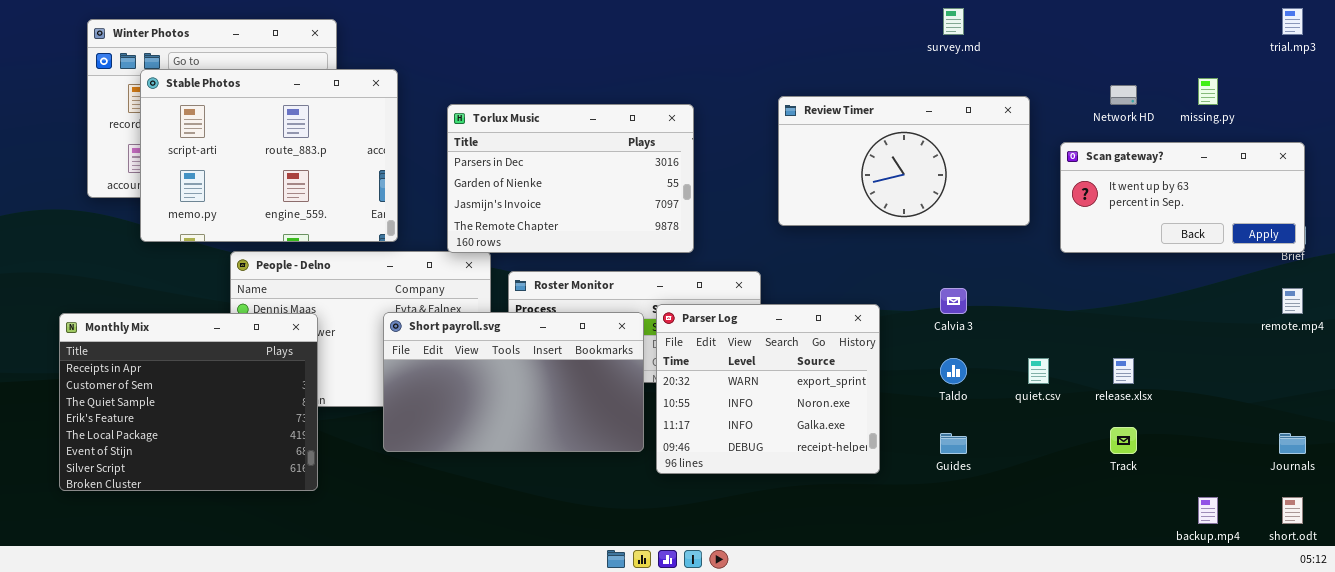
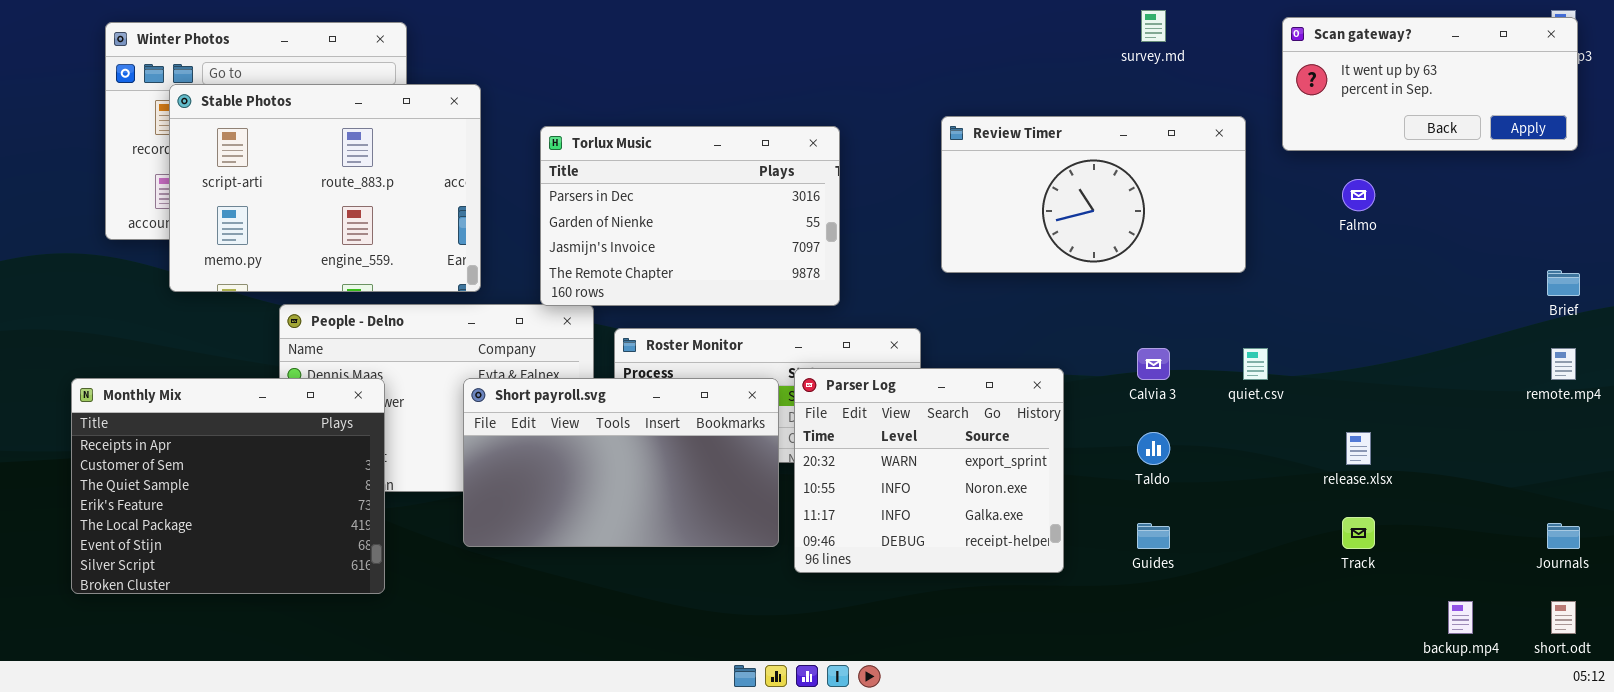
Scan gateway?: [1060,142,1305,253] -> [1282,17,1578,151], moved
quiet.csv: [1028,358,1049,384] -> [1243,348,1268,380], moved

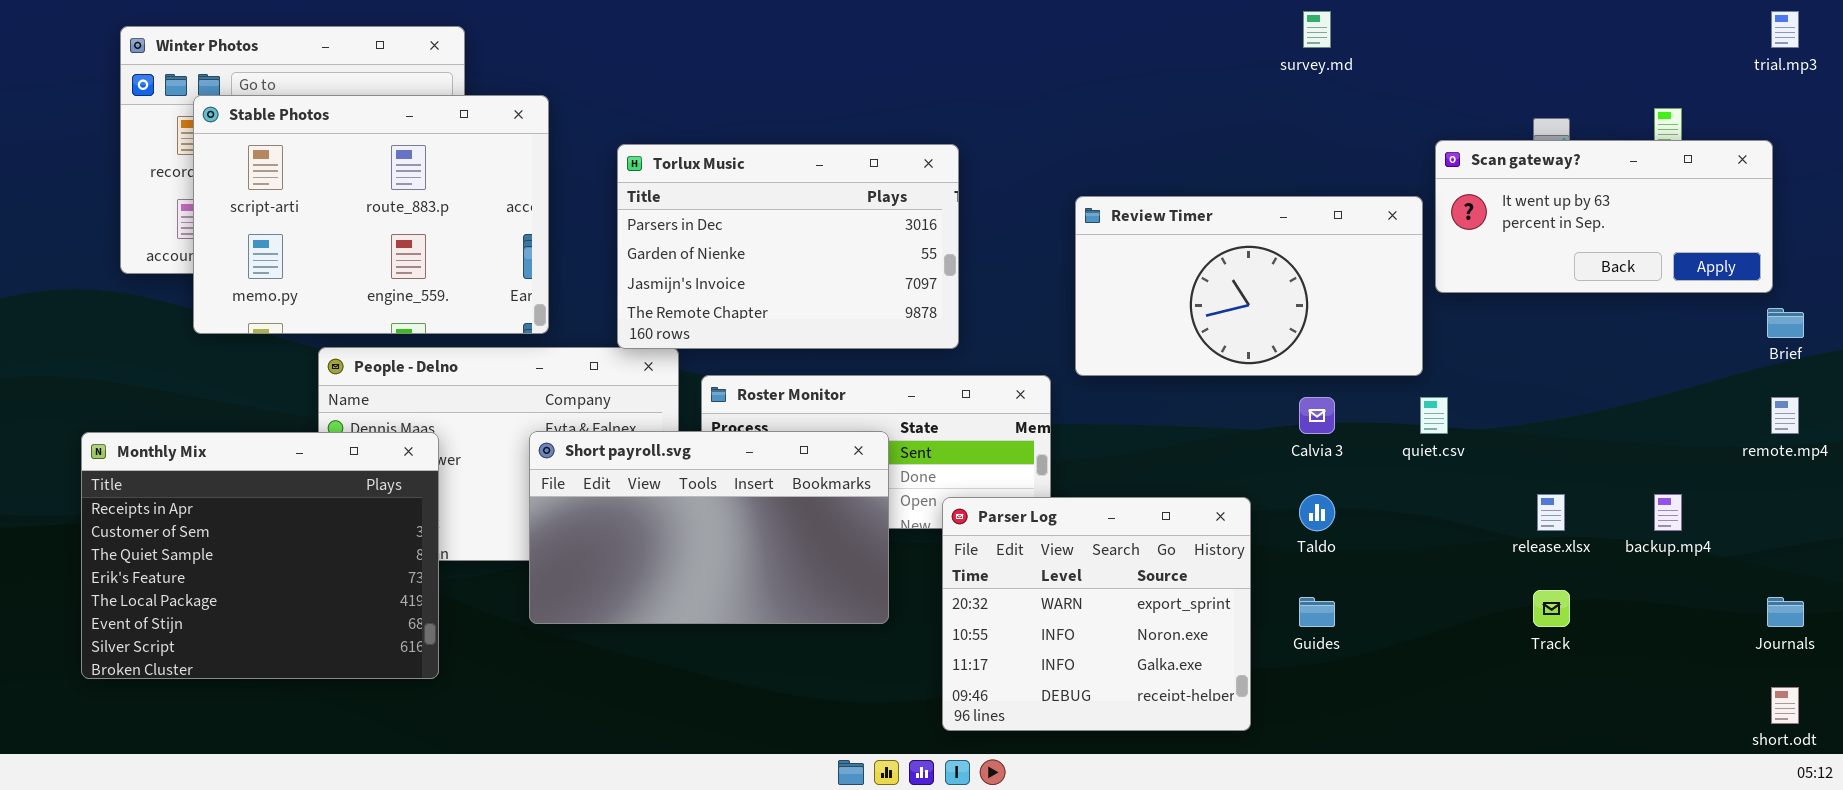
Scan gateway?: [1282,17,1578,151] -> [1435,140,1773,293], moved
Review Timer: [941,116,1246,273] -> [1075,196,1423,376], moved
Parser Log: [794,368,1064,573] -> [942,497,1251,731], moved
backup.mp4: [1448,601,1473,634] -> [1654,494,1682,531], moved

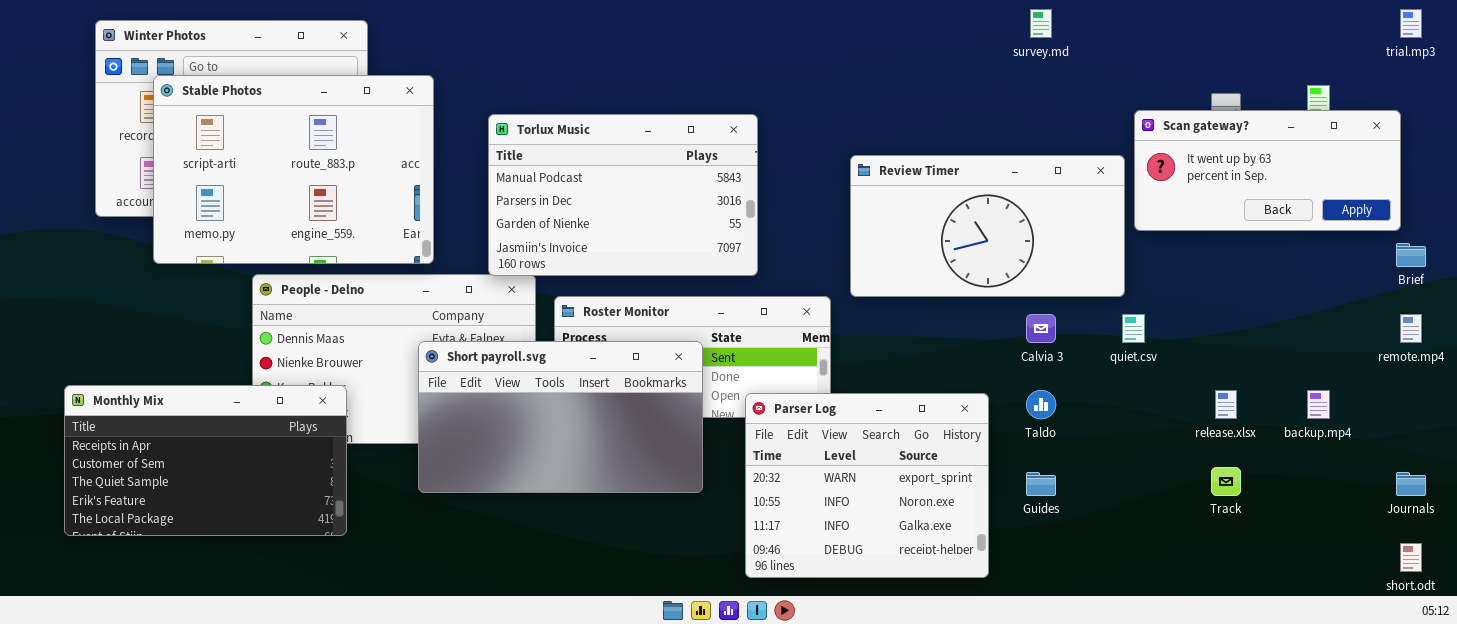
Torlux Music: [617,144,959,349] -> [488,114,758,276], scrolled up 1 row
Monthly Mix: [81,432,439,679] -> [64,385,347,536], resized

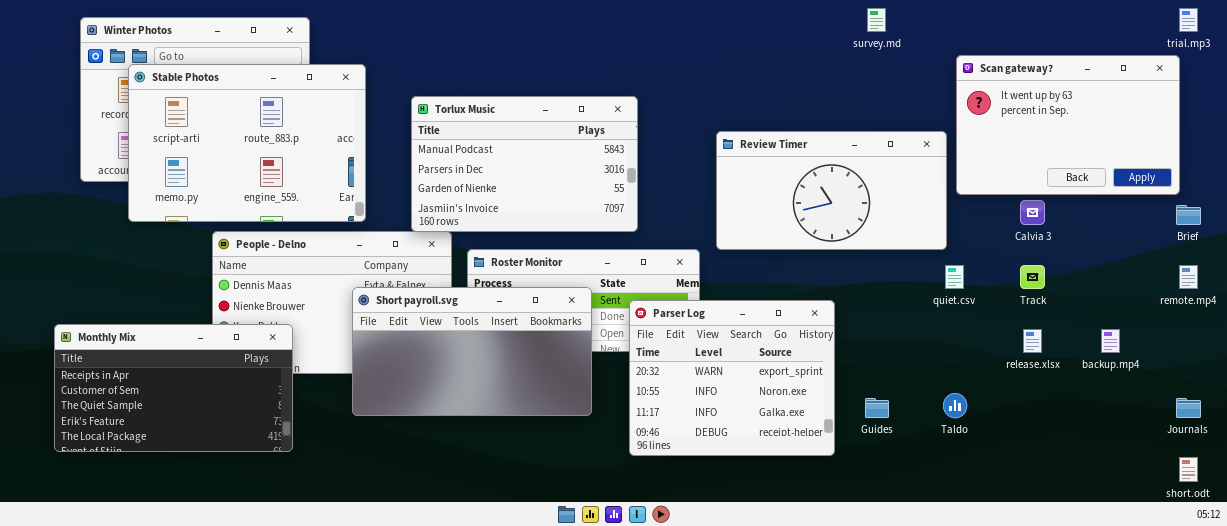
Scan gateway?: [1134,110,1401,231] -> [956,55,1180,195], resized
Calvia 3: [1026,314,1056,343] -> [1020,200,1045,225], moved
Taldo: [1026,390,1056,419] -> [943,393,967,418], moved
Parser Log: [745,393,989,578] -> [629,300,835,456], moved
Track: [1211,467,1241,496] -> [1020,265,1045,289], moved

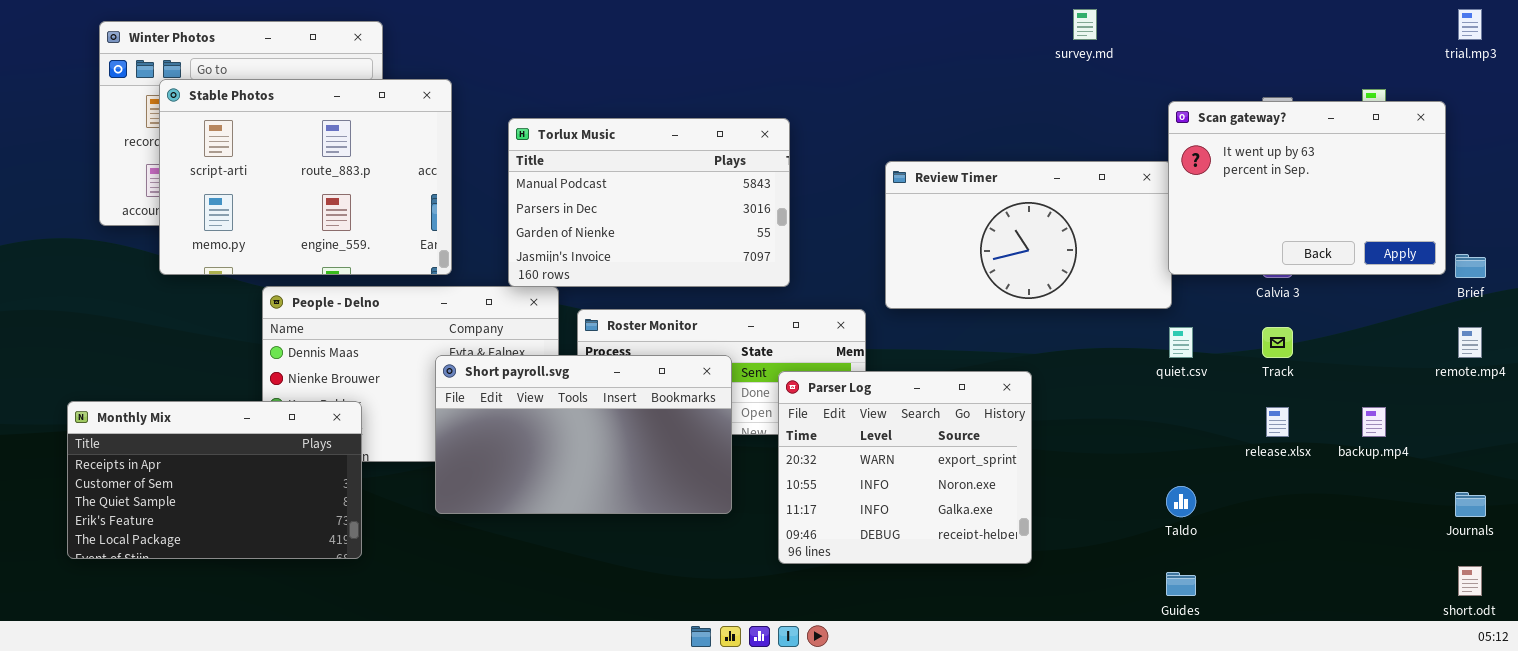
Scan gateway?: [956,55,1180,195] -> [1168,101,1446,275], moved
Guides: [865,398,889,418] -> [1166,572,1196,596], moved

